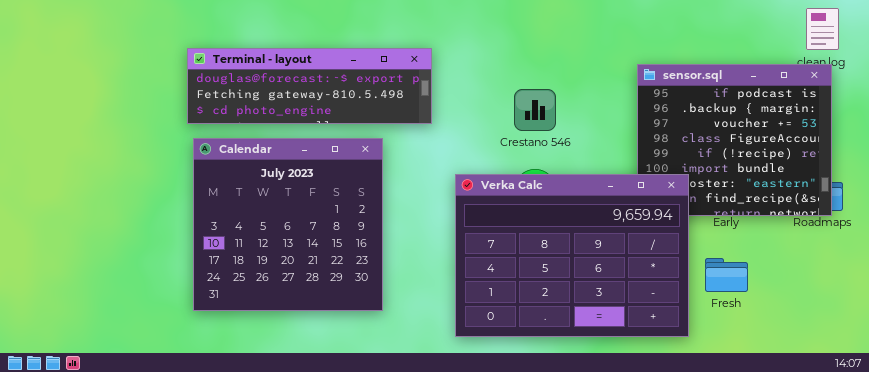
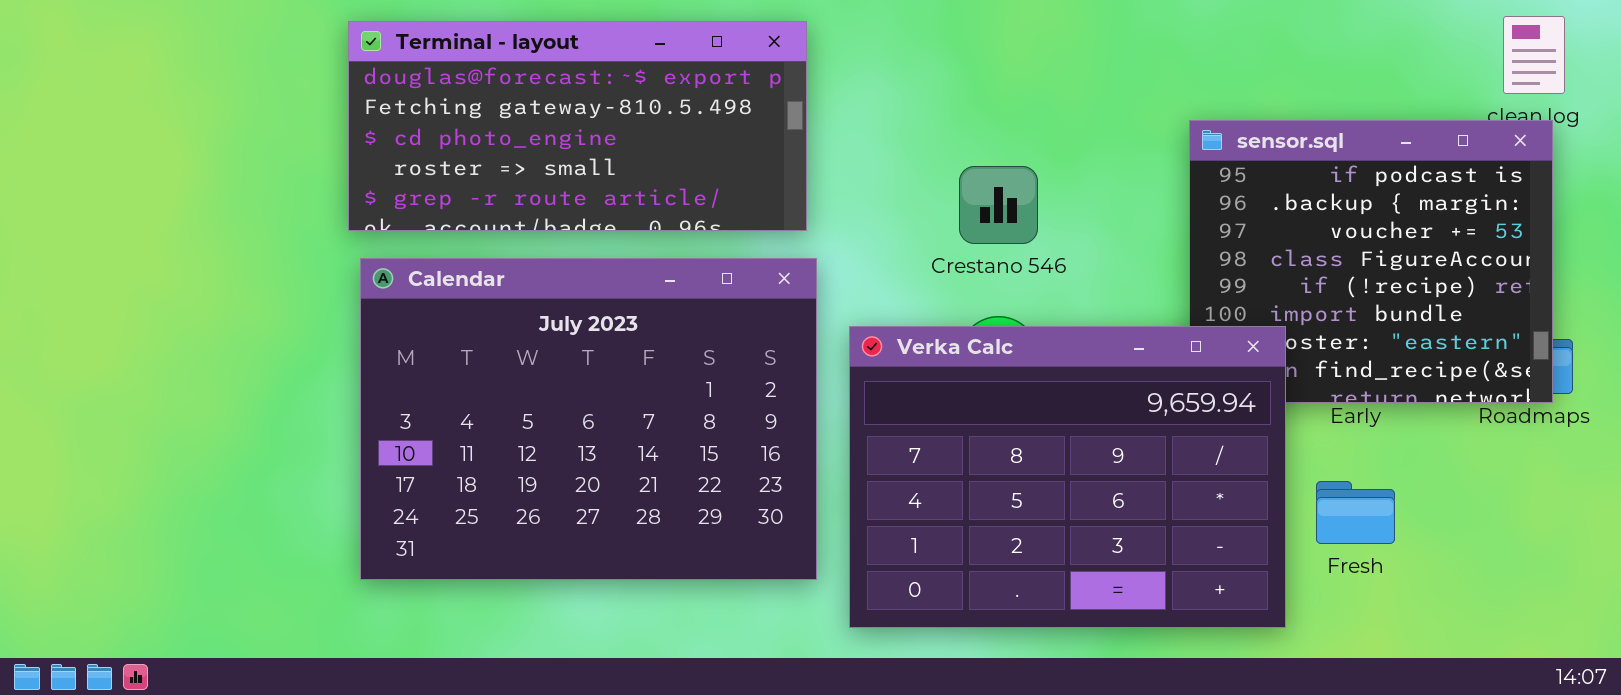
Terminal - layout: [187,48,432,124] -> [348,21,807,231], resized
Calendar: [193,138,383,311] -> [360,258,817,580], resized

